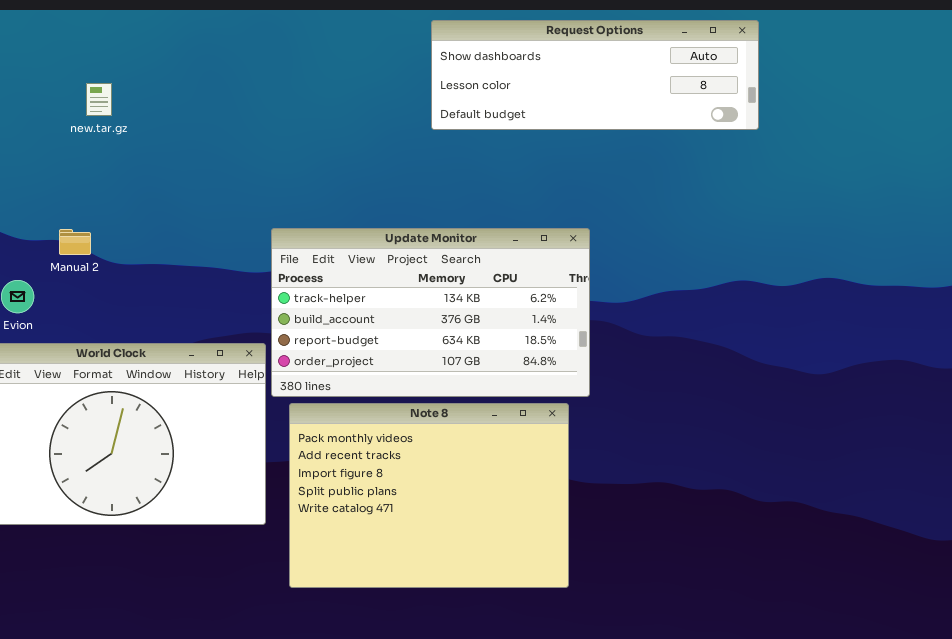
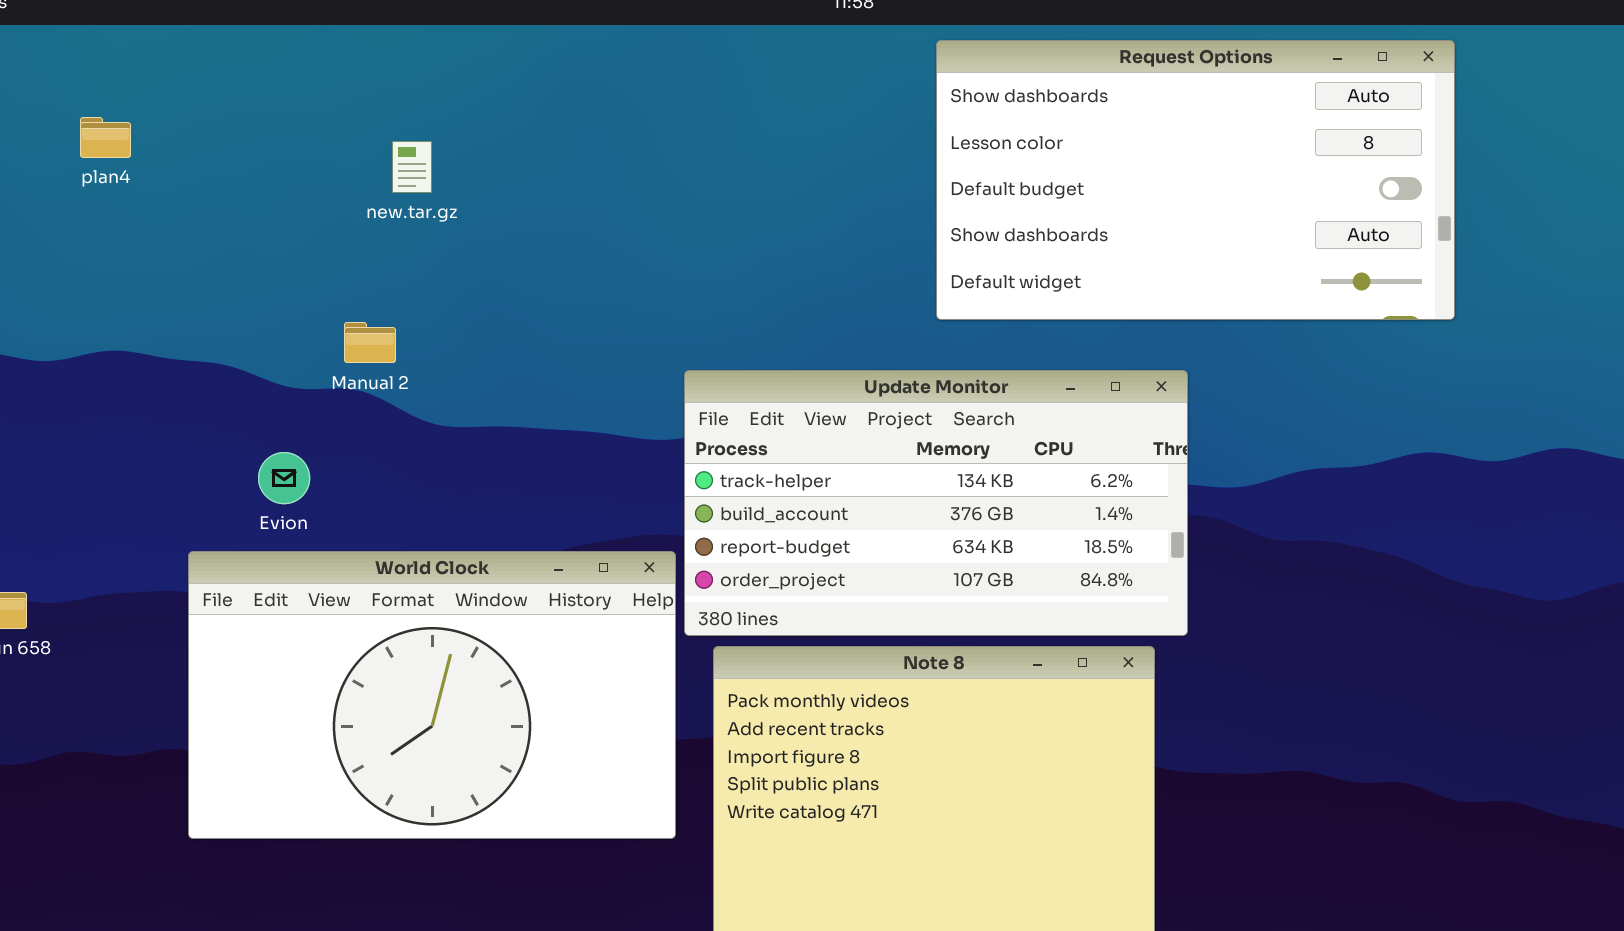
Request Options: [431,20,759,130] -> [936,40,1455,320], resized
Manual 2: [59,229,91,255] -> [344,322,396,363], moved

